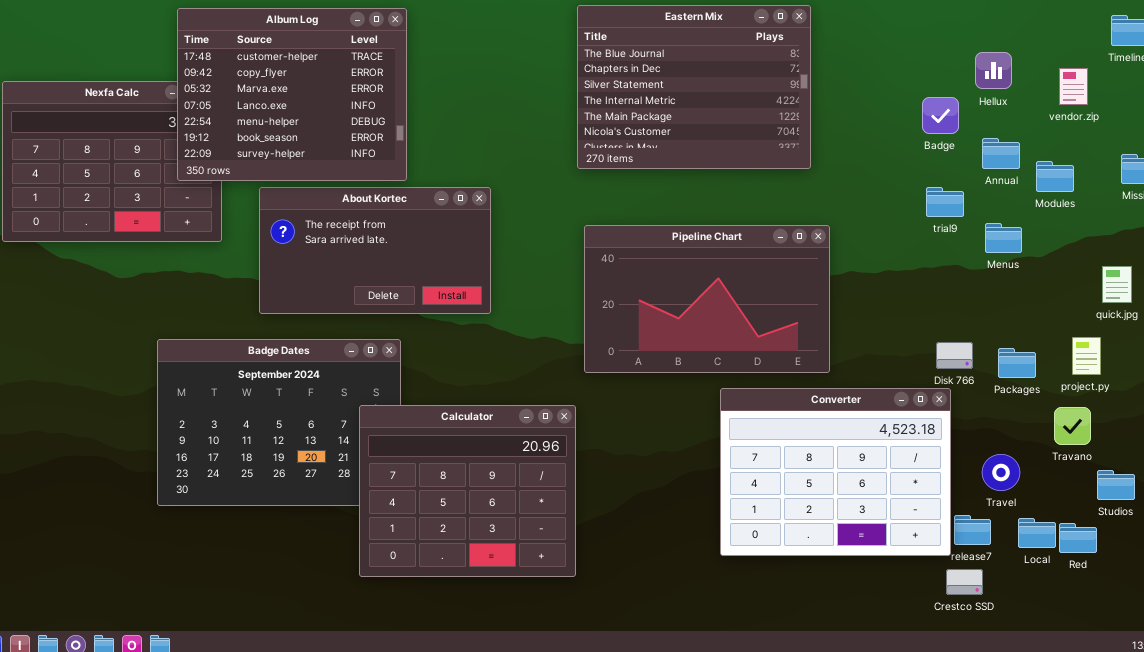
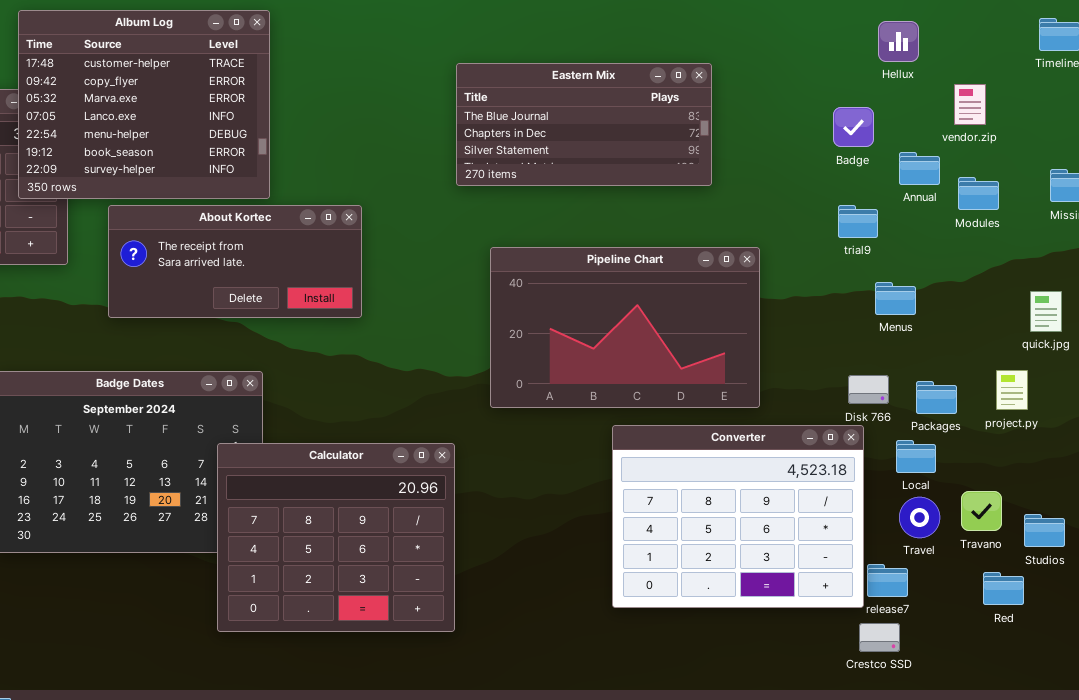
Eastern Mix: [577,5,811,169] -> [456,63,712,186], resized
Hellux: [975,52,1012,89] -> [878,21,919,62], moved
vendor.zip: [1059,68,1088,105] -> [954,84,986,125], moved
About Kortec: [259,187,491,314] -> [108,205,362,318], resized
Menus: [985,223,1022,253] -> [875,282,916,315], moved
Pipeline Chart: [584,225,830,373] -> [490,247,760,408], moved
Travano: [1054,407,1091,445] -> [961,491,1002,531], moved
Local: [1018,518,1056,548] -> [896,440,936,473], moved

